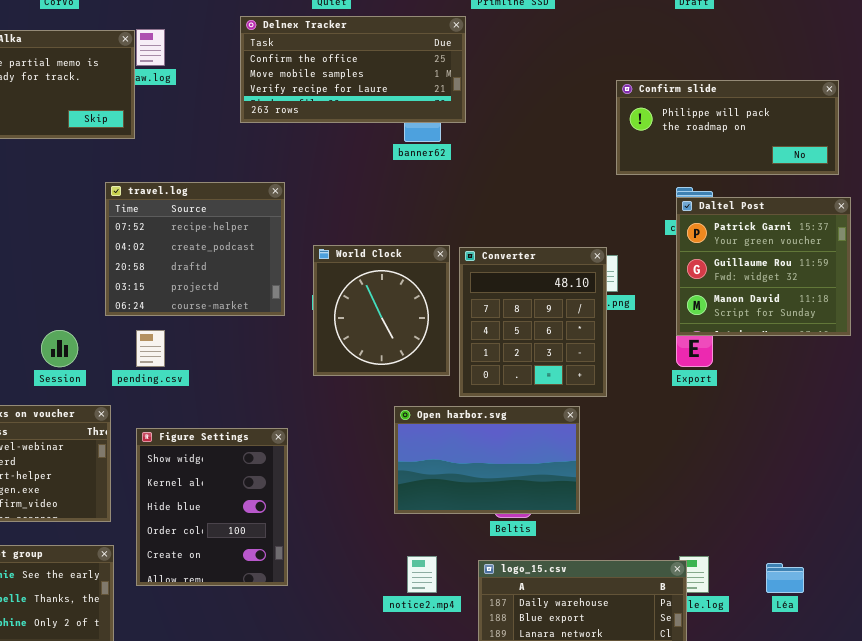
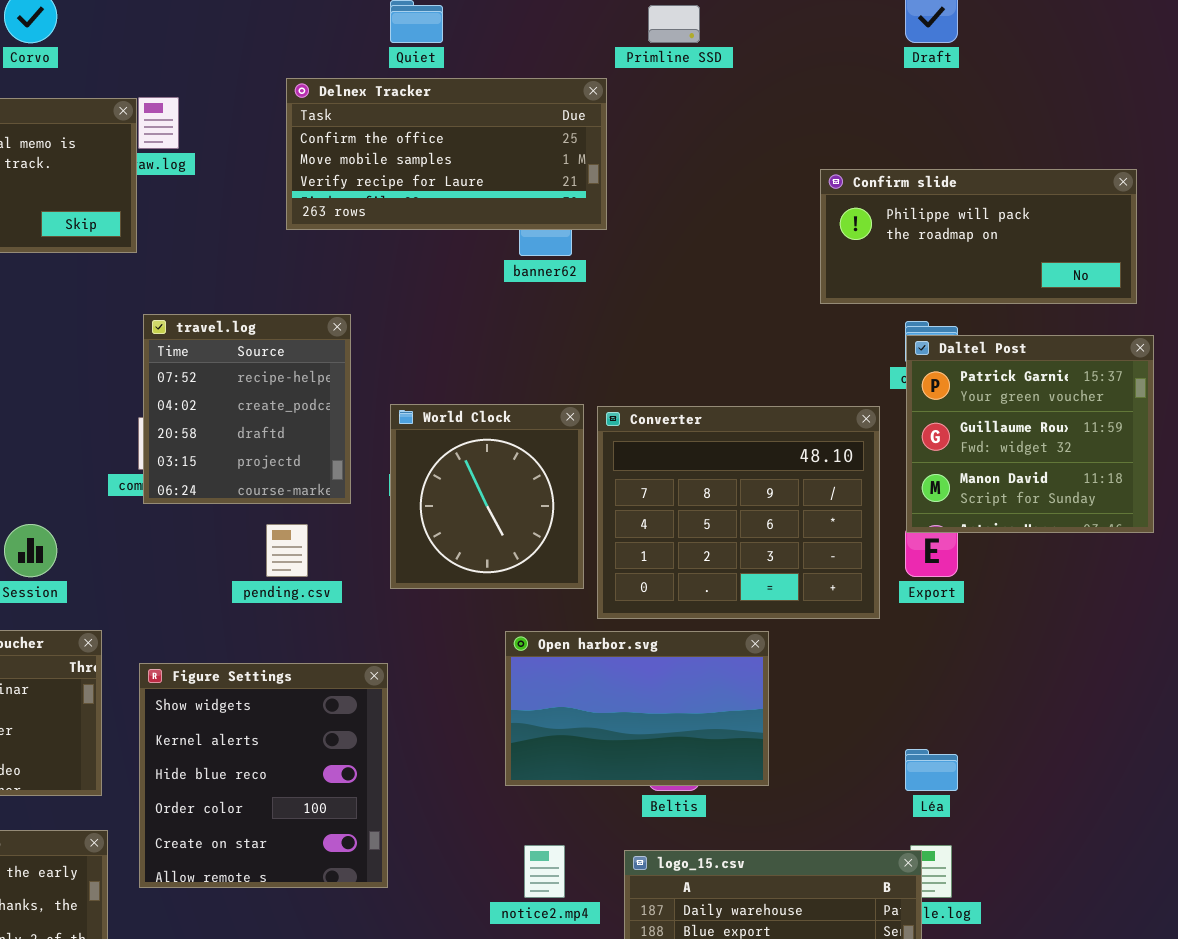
travel.log: [105,182,285,316] -> [143,314,351,504], resized
Converter: [459,247,607,397] -> [597,406,880,619], resized
pending.csv: [136,330,165,367] -> [266,524,308,577], moved
Figure Settings: [136,428,288,586] -> [139,663,388,888], resized
Léa: [766,563,804,593] -> [905,749,958,791], moved

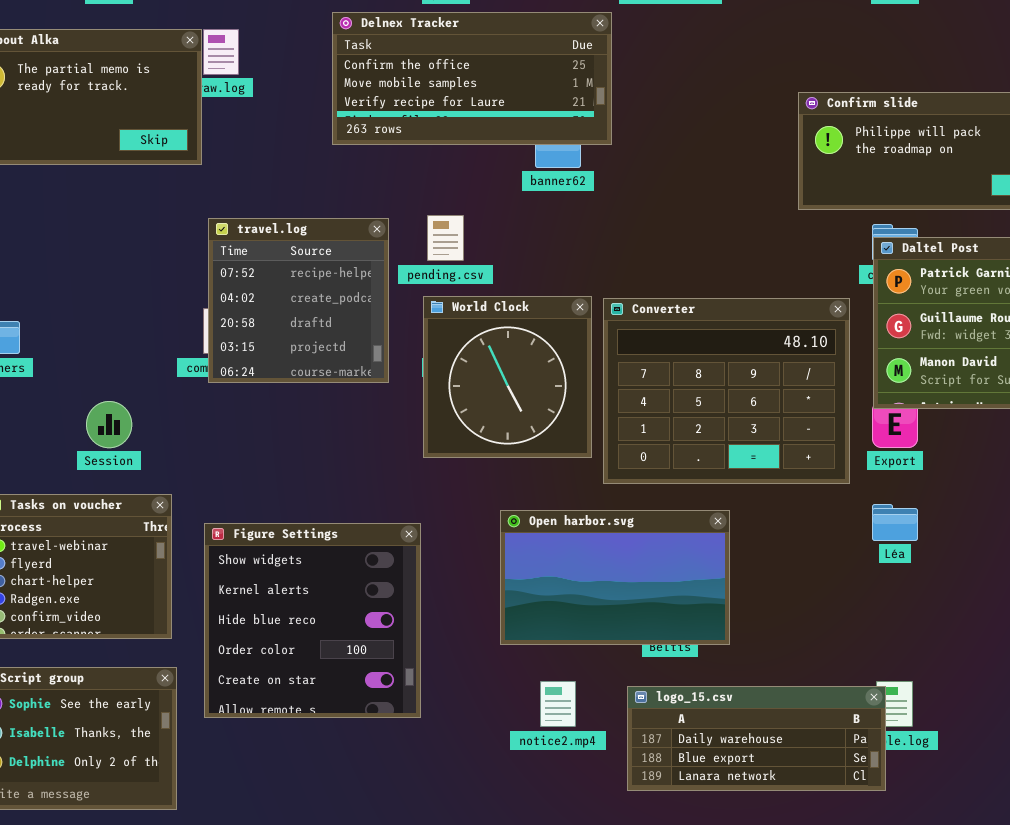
pending.csv: [266,524,308,577] -> [427,215,464,261], moved
Open harbor.svg: [505,631,769,786] -> [500,510,730,645], moved
Léa: [905,749,958,791] -> [872,504,918,541], moved

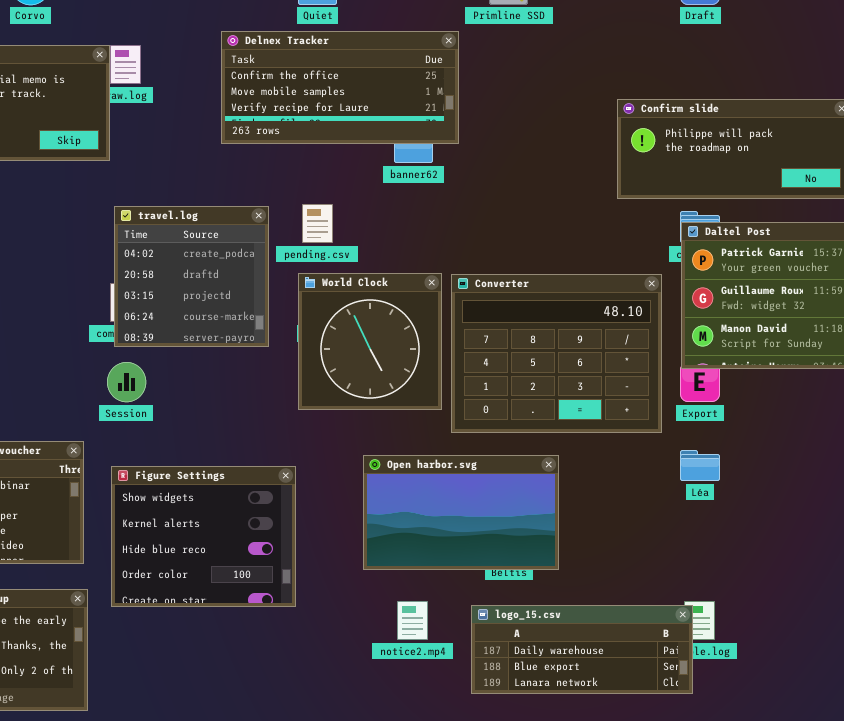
travel.log: [208,218,389,383] -> [114,206,269,347], scrolled down 1 row
Session: [86,401,132,448] -> [107,362,146,402], moved
Figure Settings: [204,523,421,718] -> [111,466,296,607], resized

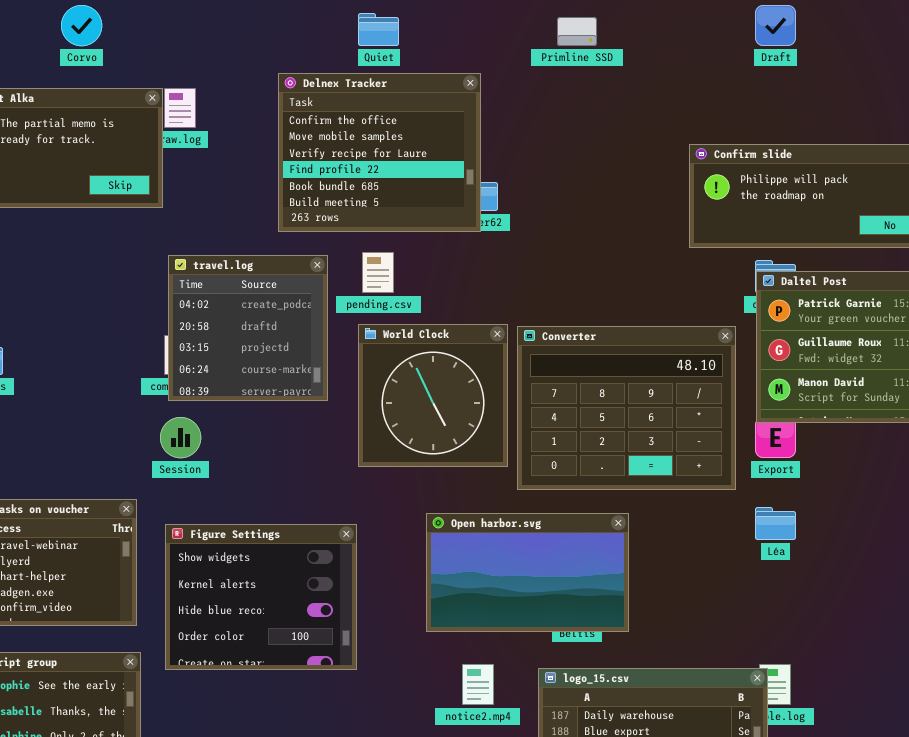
Delnex Tracker: [221,31,459,144] -> [278,73,481,232], resized

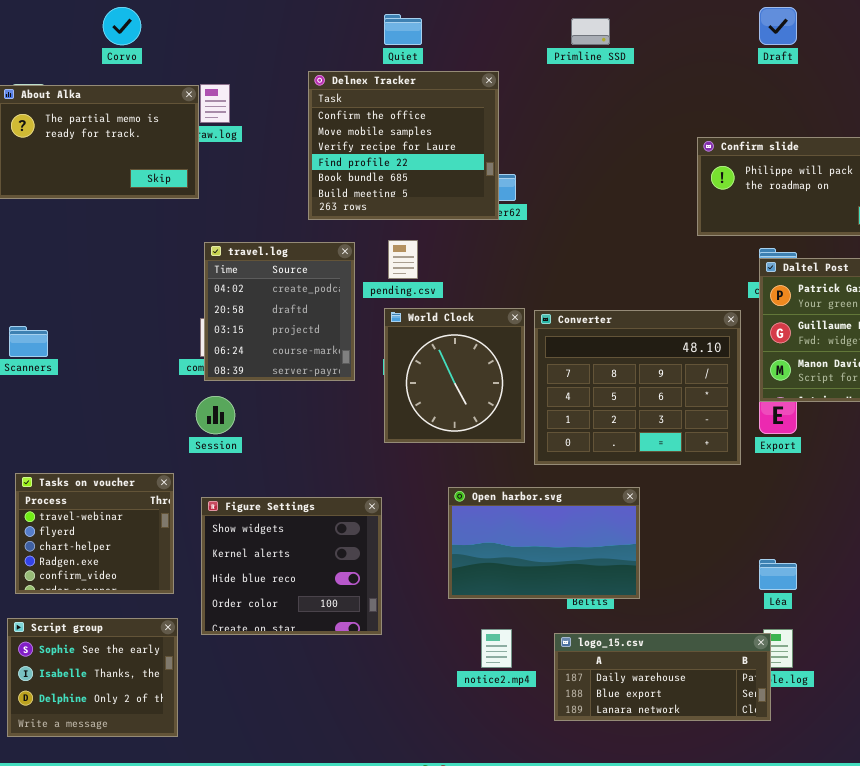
Léa: [755,507,796,540] -> [759,559,797,590], moved

